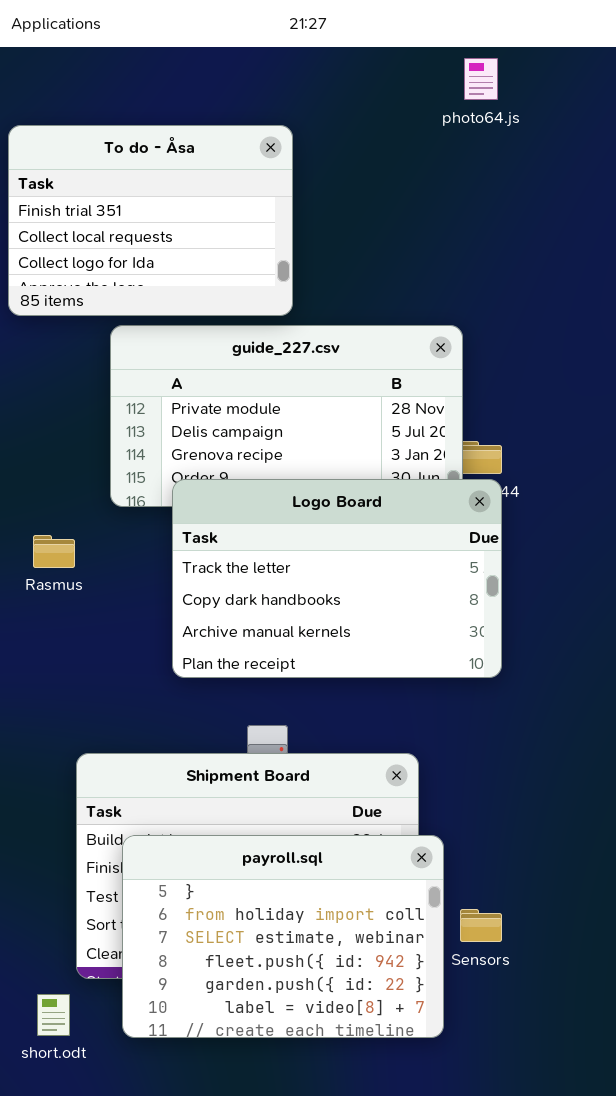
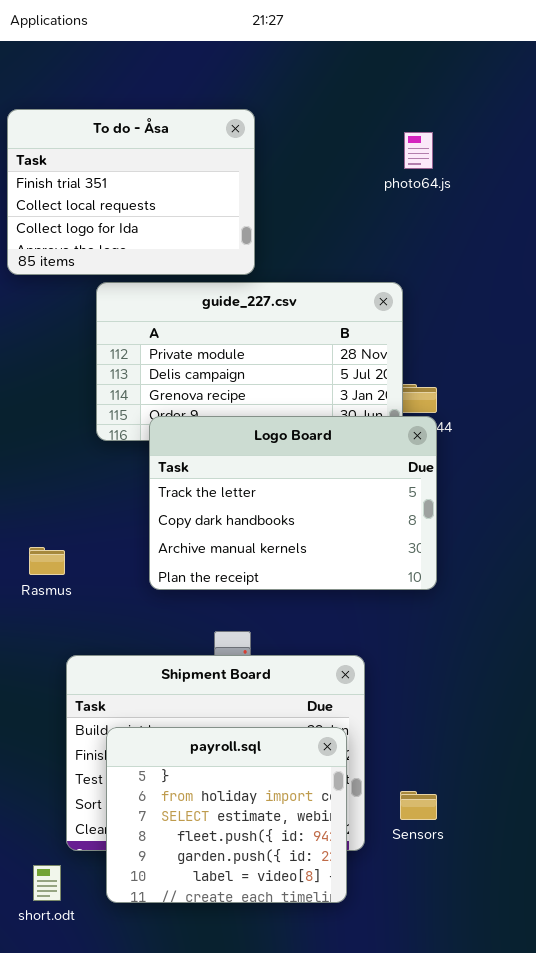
photo64.js: [464,58,498,100] -> [404,132,433,169], moved
Rasmus: [33,535,75,568] -> [29,547,65,575], moved
payroll.sql: [122,835,444,1038] -> [106,727,347,903], resized

